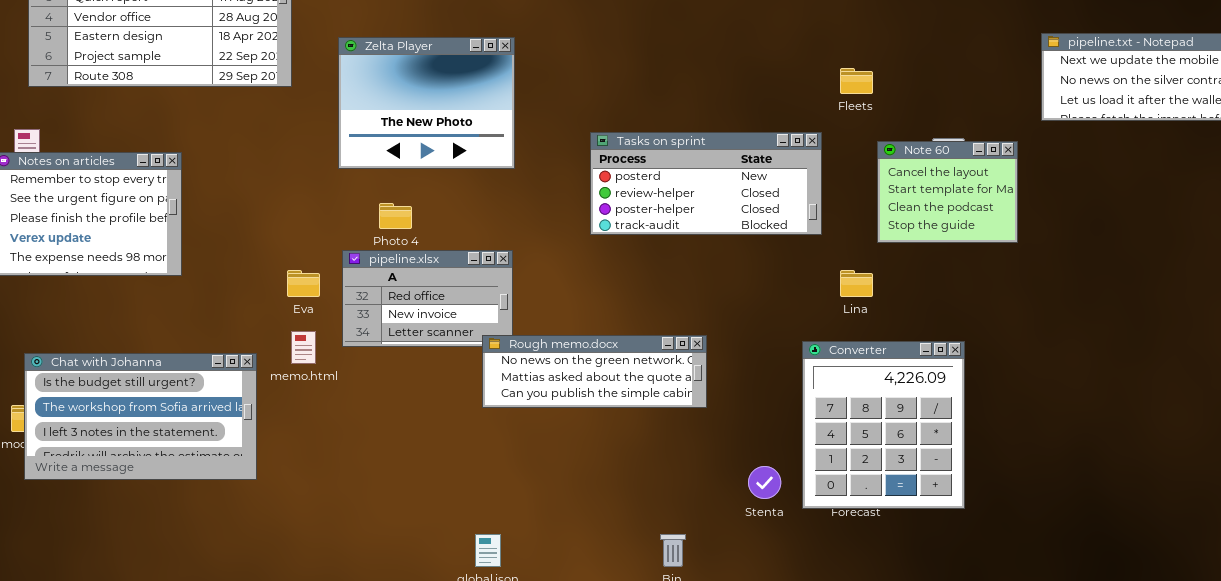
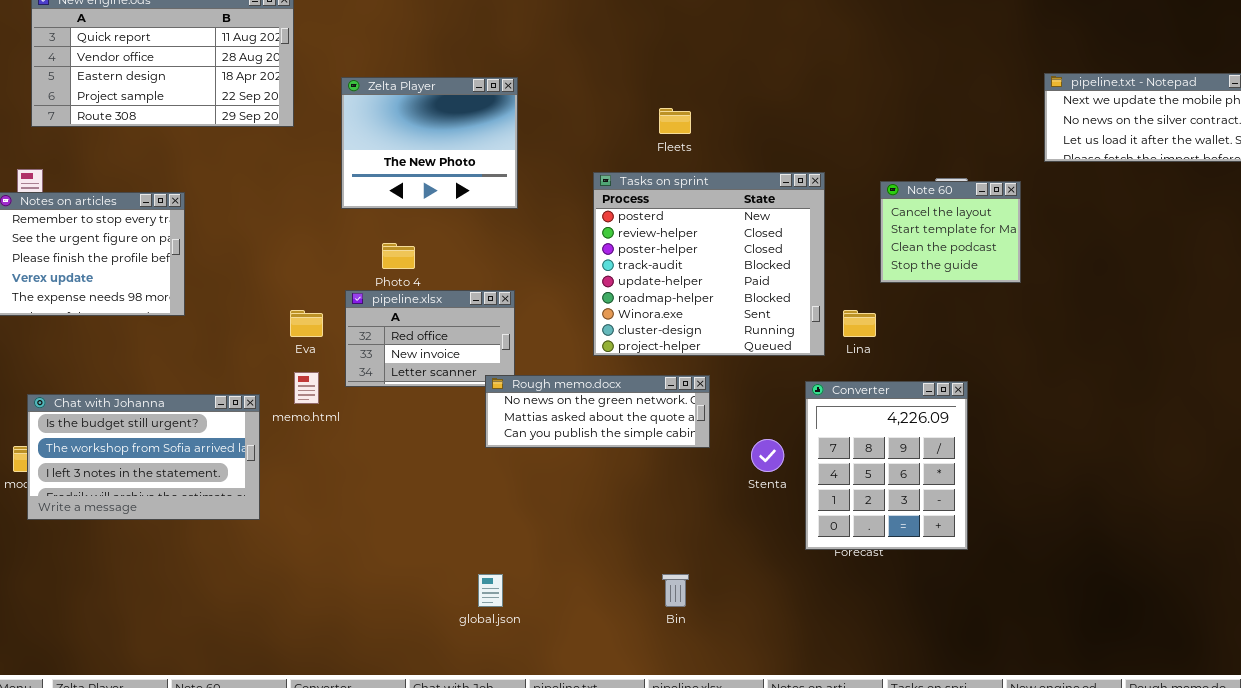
Fleets: [840,68,873,94] -> [659,108,691,134], moved
Tasks on sprint: [590,132,822,235] -> [593,172,825,356], resized
Stenta: [748,466,781,499] -> [751,439,784,472], moved

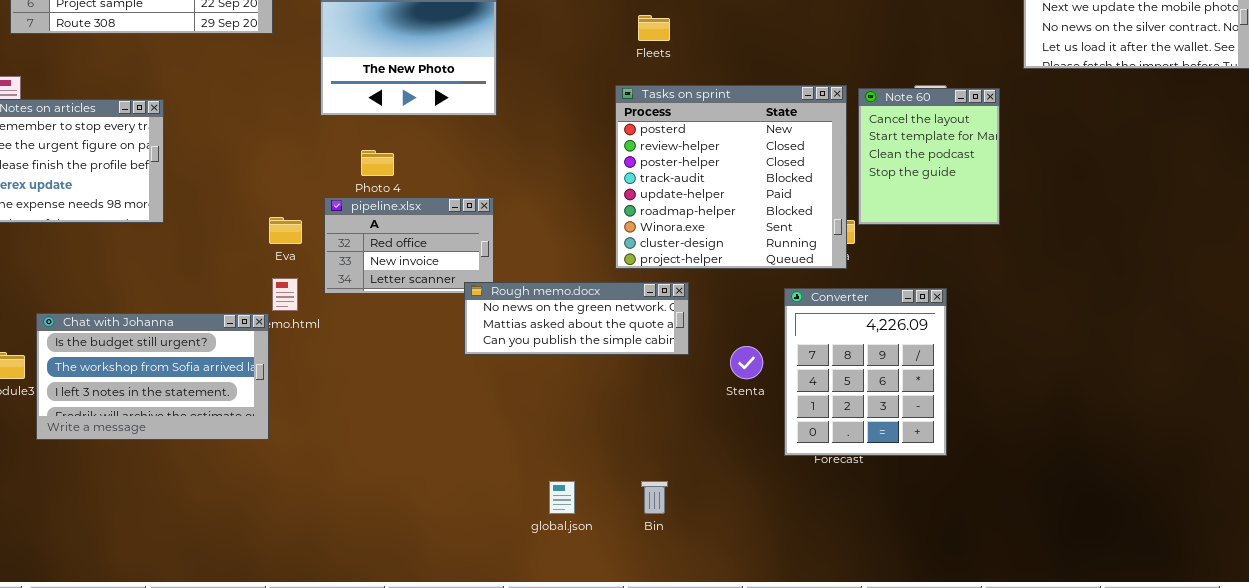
Tasks on sprint: [593,172,825,356] -> [615,85,847,269], moved
Note 60: [880,181,1021,283] -> [858,88,1000,225], resized
Chat with Johanna: [27,394,260,520] -> [36,313,269,440], moved
global.json: [478,574,503,607] -> [549,481,575,514], moved

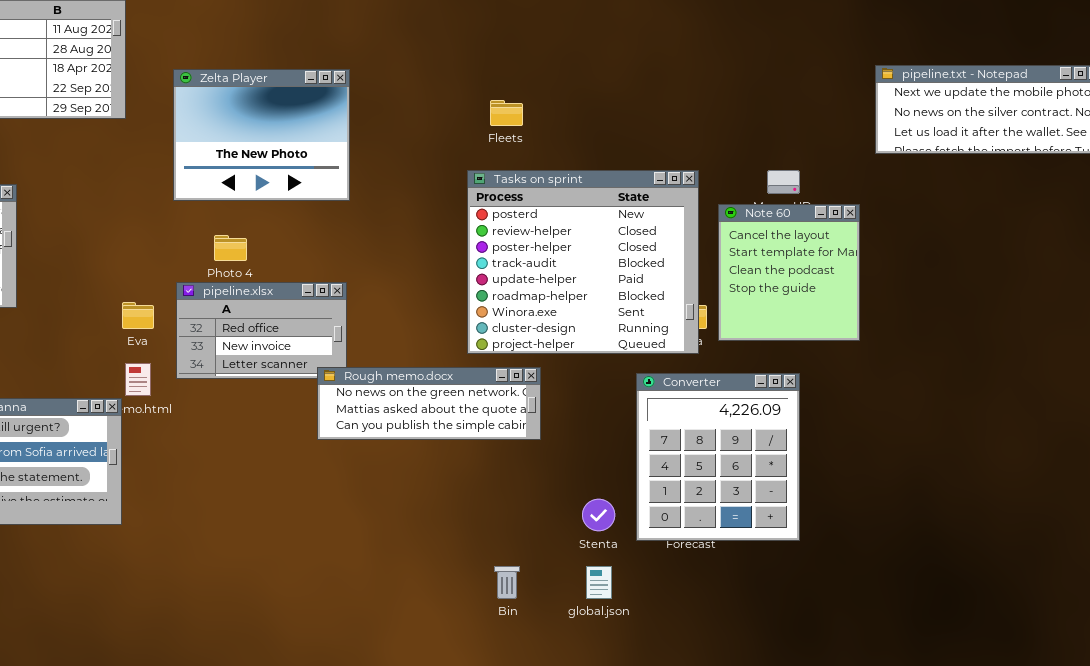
Note 60: [858,88,1000,225] -> [718,204,860,341], moved
Stenta: [730,346,763,379] -> [582,499,615,531], moved
global.json: [549,481,575,514] -> [586,566,612,599], moved

